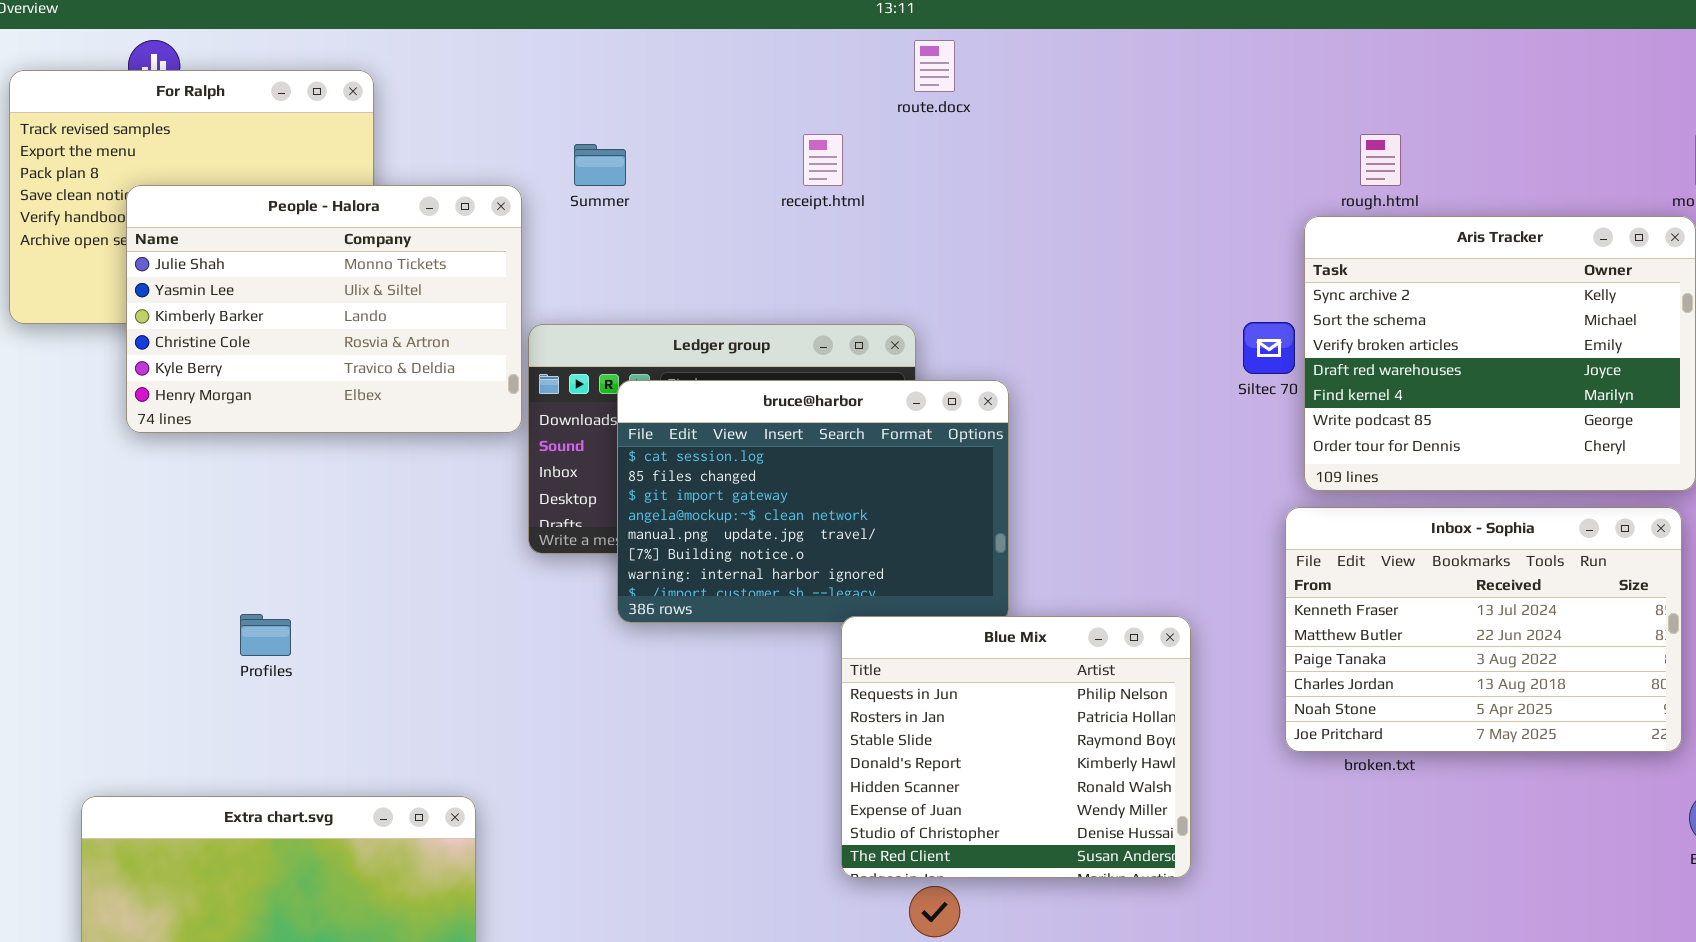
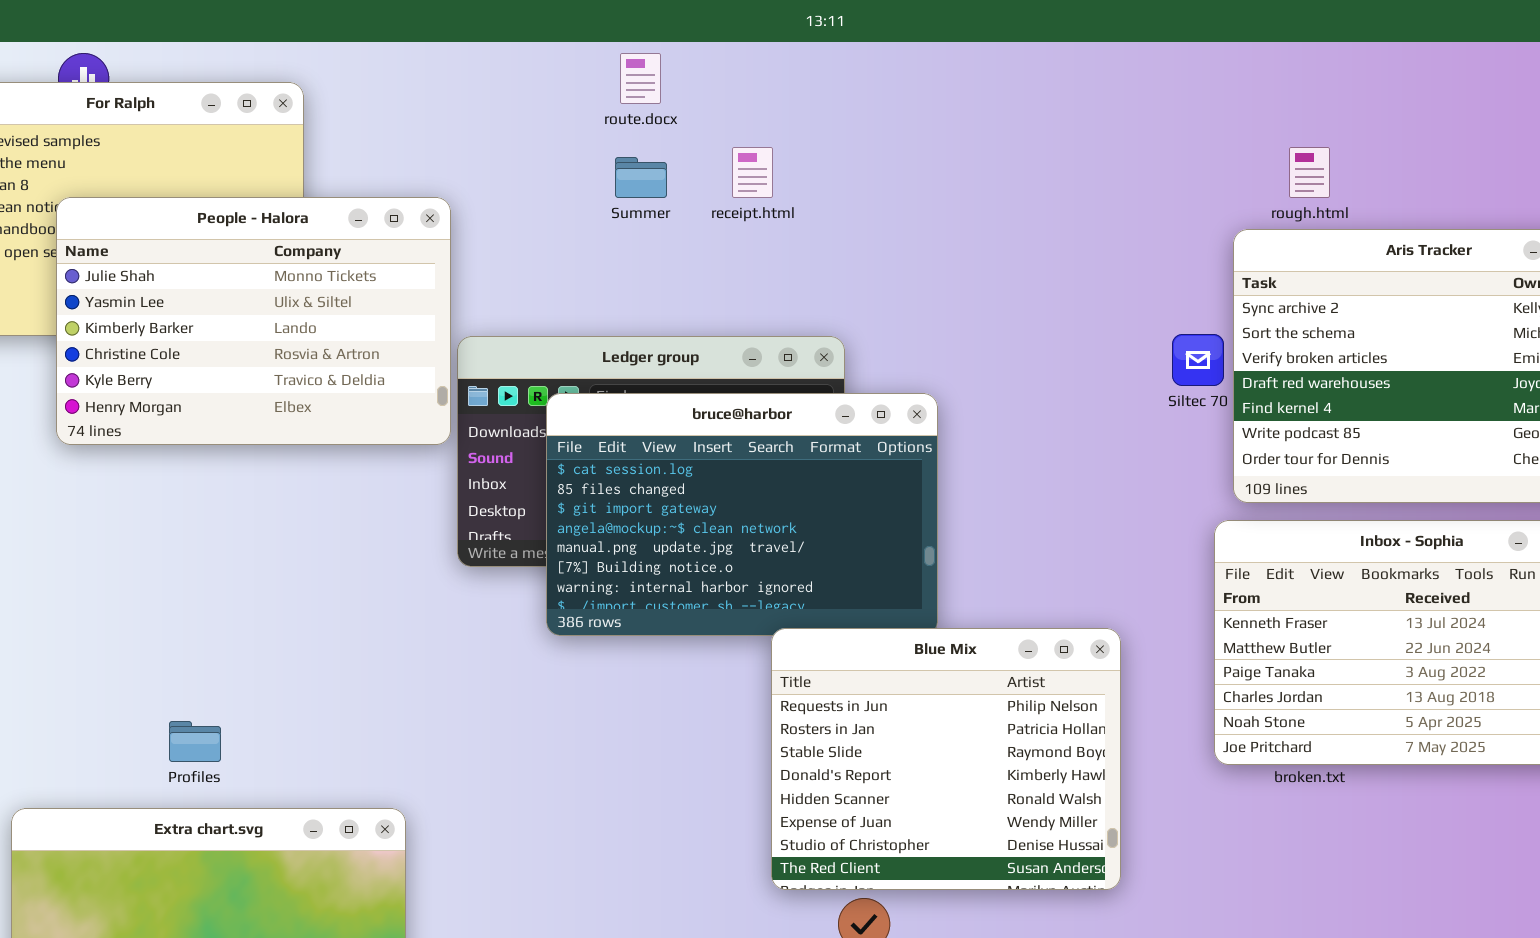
route.docx: [914,40,955,92] -> [620,53,661,104], moved
Summer: [574,144,626,186] -> [615,157,667,198], moved
Profiles: [240,614,291,656] -> [169,721,221,762], moved

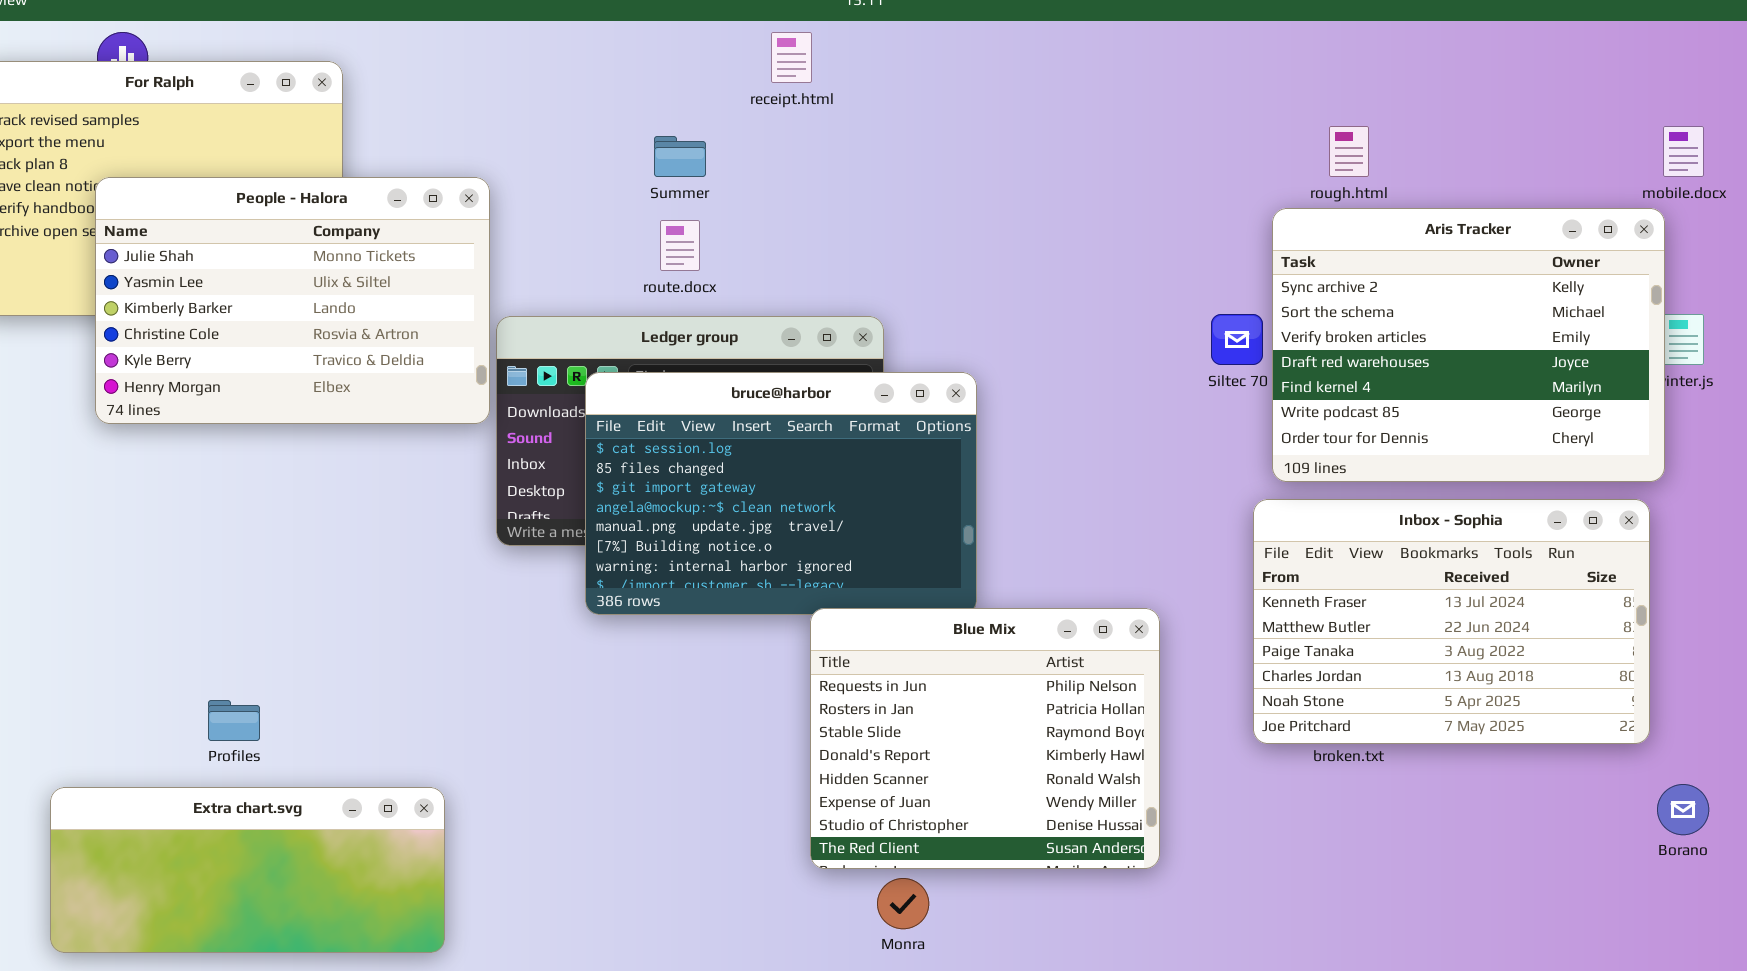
route.docx: [620,53,661,104] -> [660,220,700,271], moved
receipt.html: [732,147,773,198] -> [771,32,812,83], moved

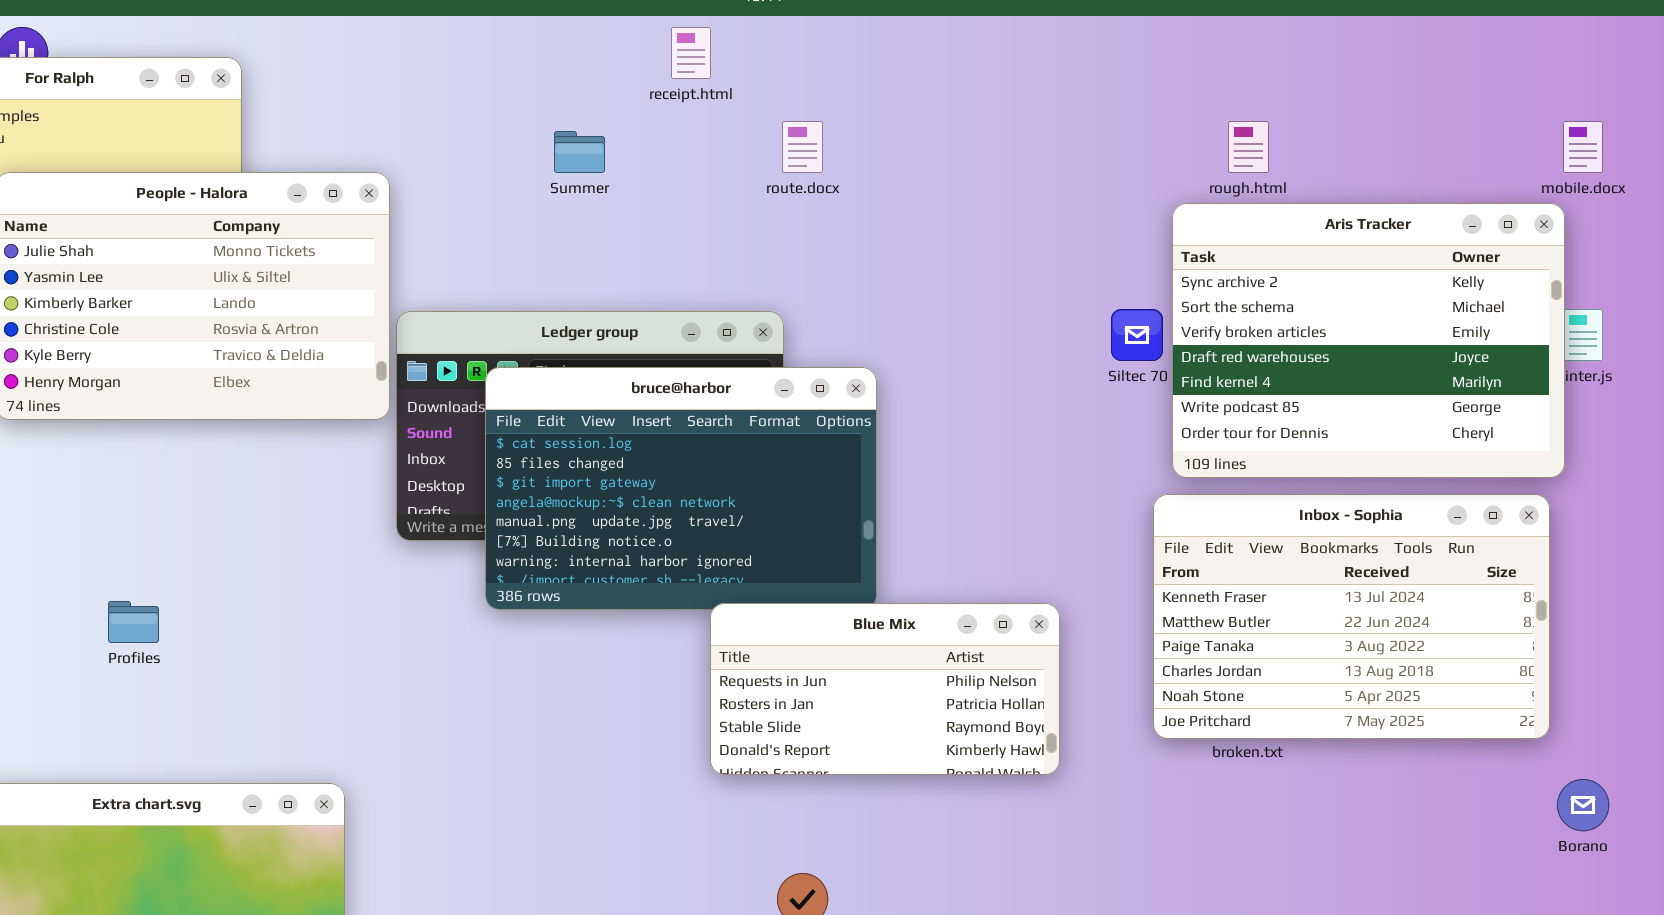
route.docx: [660,220,700,271] -> [782,121,823,173], moved
Blue Mix: [810,608,1160,869] -> [710,603,1060,775], resized
Profiles: [208,700,260,741] -> [108,601,159,643], moved

